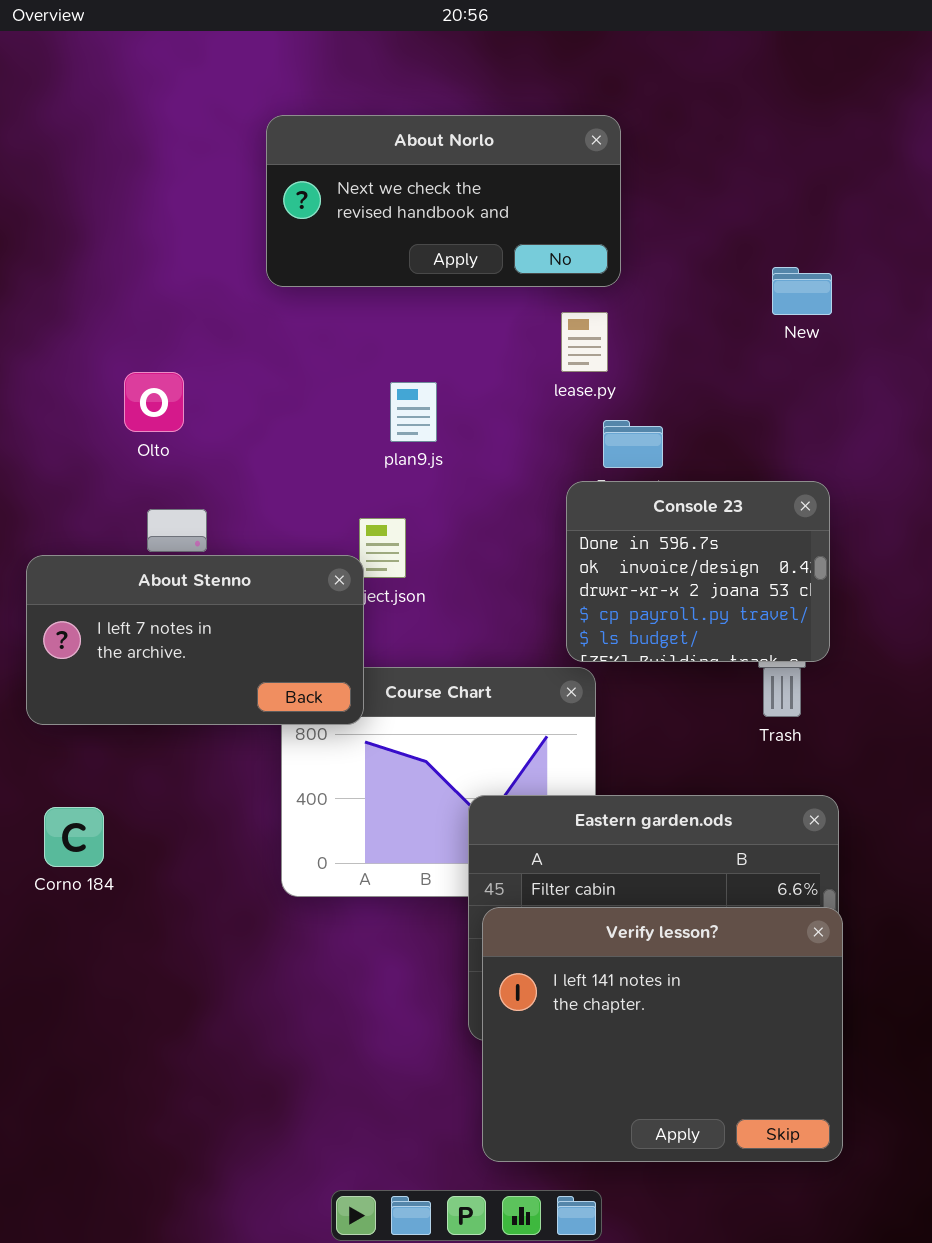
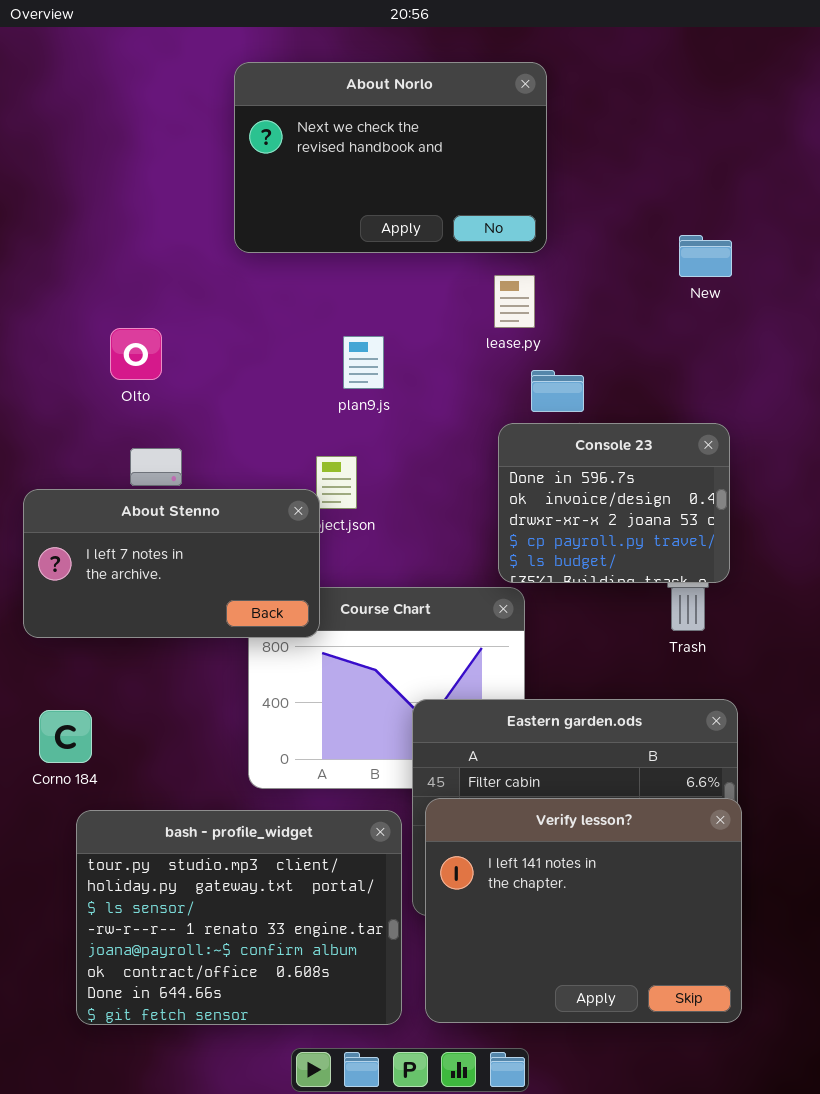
About Norlo: [266,115,621,287] -> [234,62,547,253], resized
bash - profile_widget: none -> [76,810,402,1025], opened

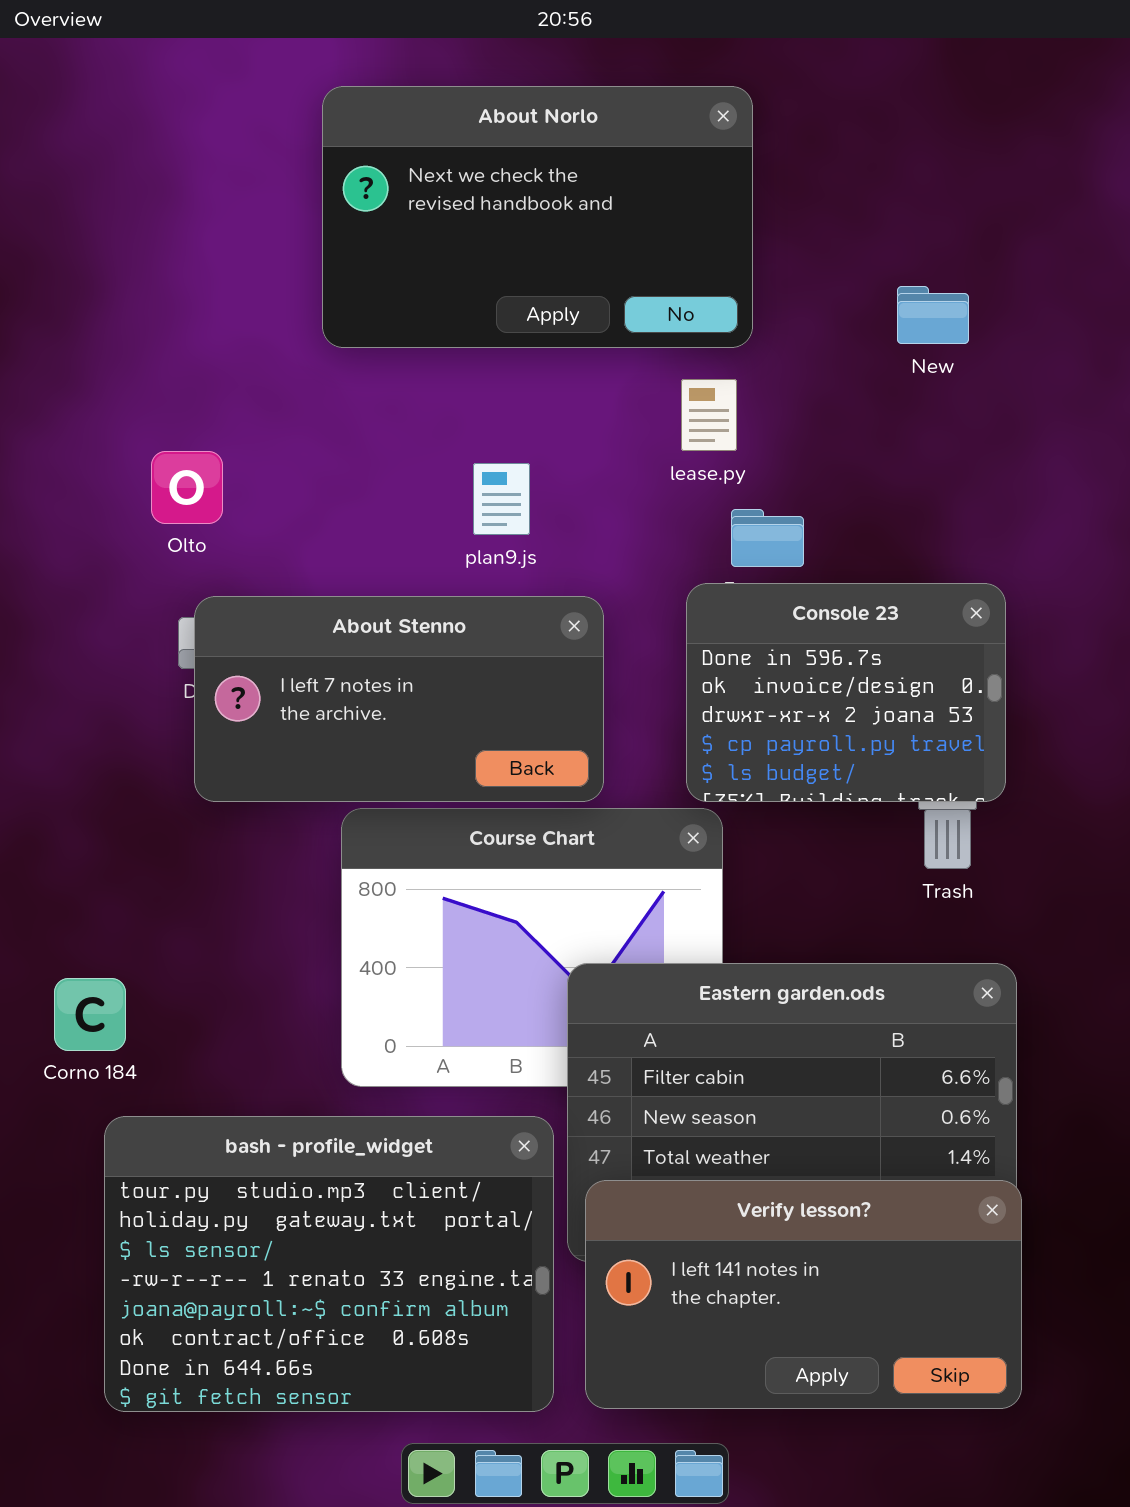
New: [679,235,732,277] -> [897,286,969,344], moved
About Stenno: [23,489,320,638] -> [194,596,604,802], moved
Verify lesson?: [425,798,742,1023] -> [585,1180,1022,1409], resized

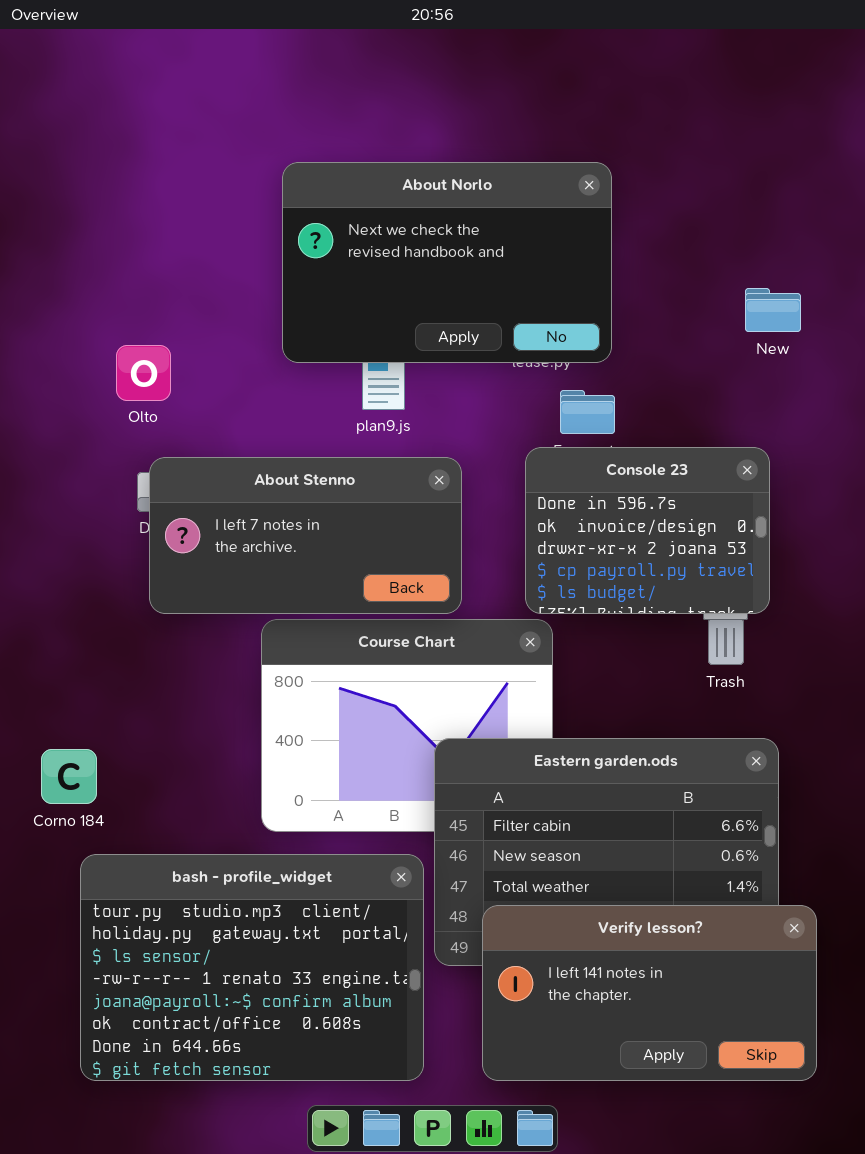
About Norlo: [322,86,753,348] -> [282,162,612,363], moved
New: [897,286,969,344] -> [745,288,801,332], moved
Verify lesson?: [585,1180,1022,1409] -> [482,905,817,1081], moved

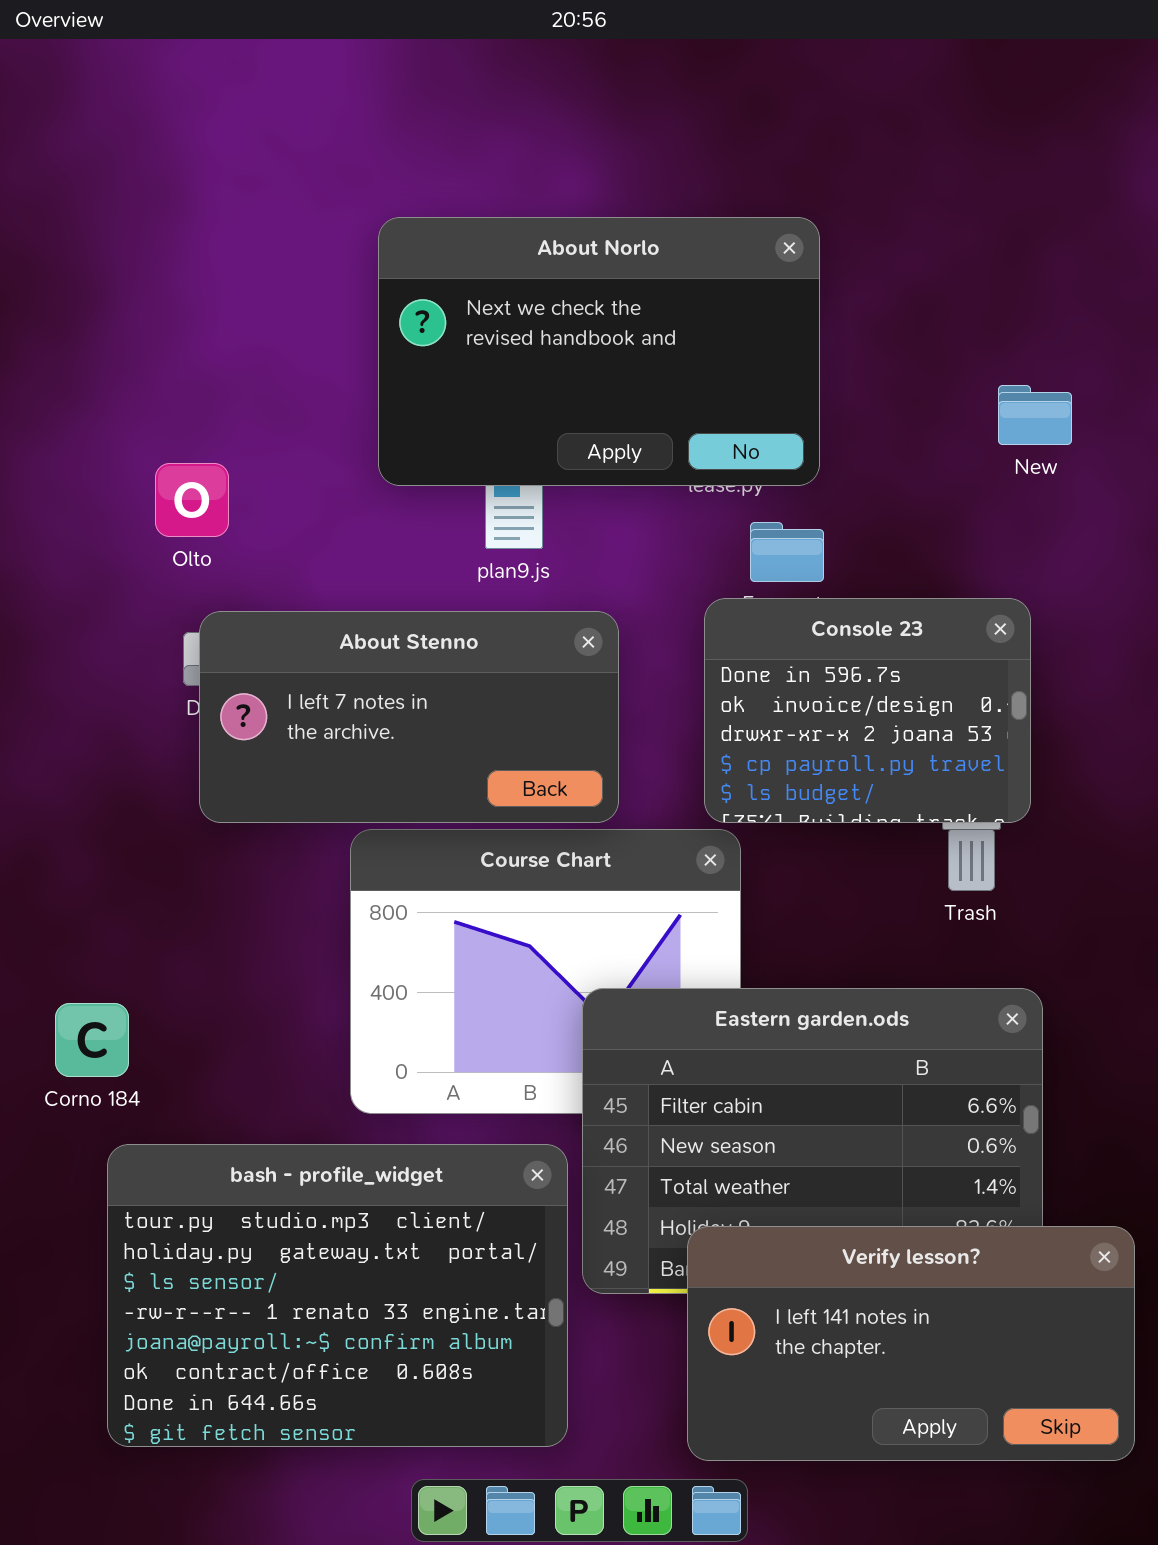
Verify lesson?: [482,905,817,1081] -> [687,1226,1135,1461], moved

